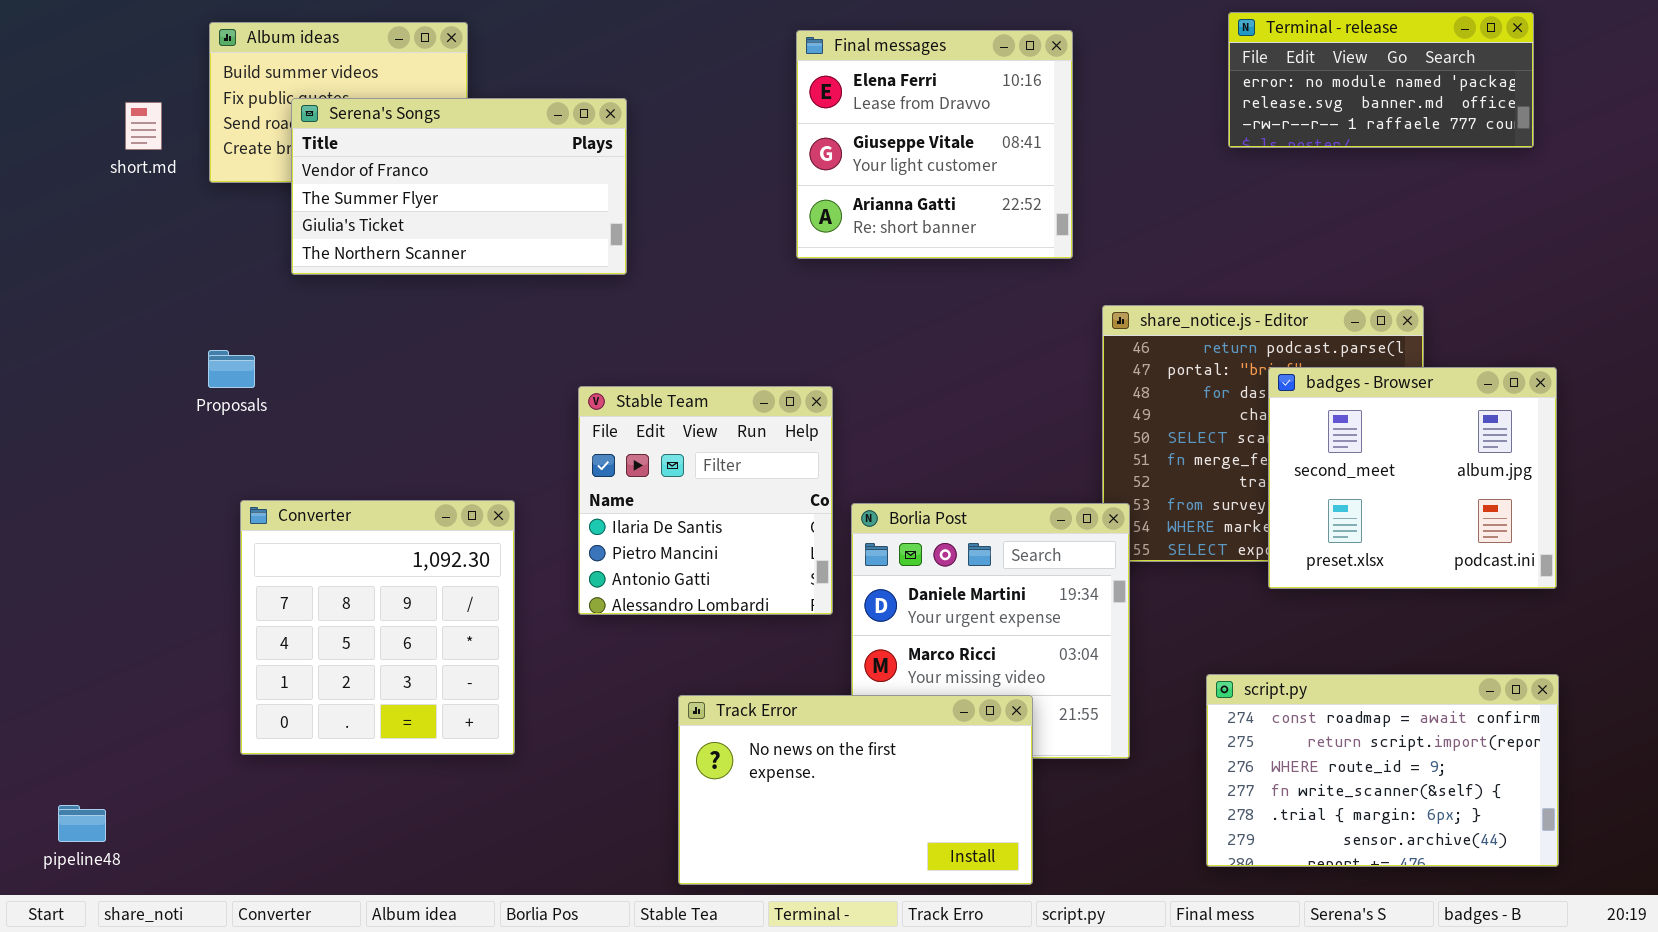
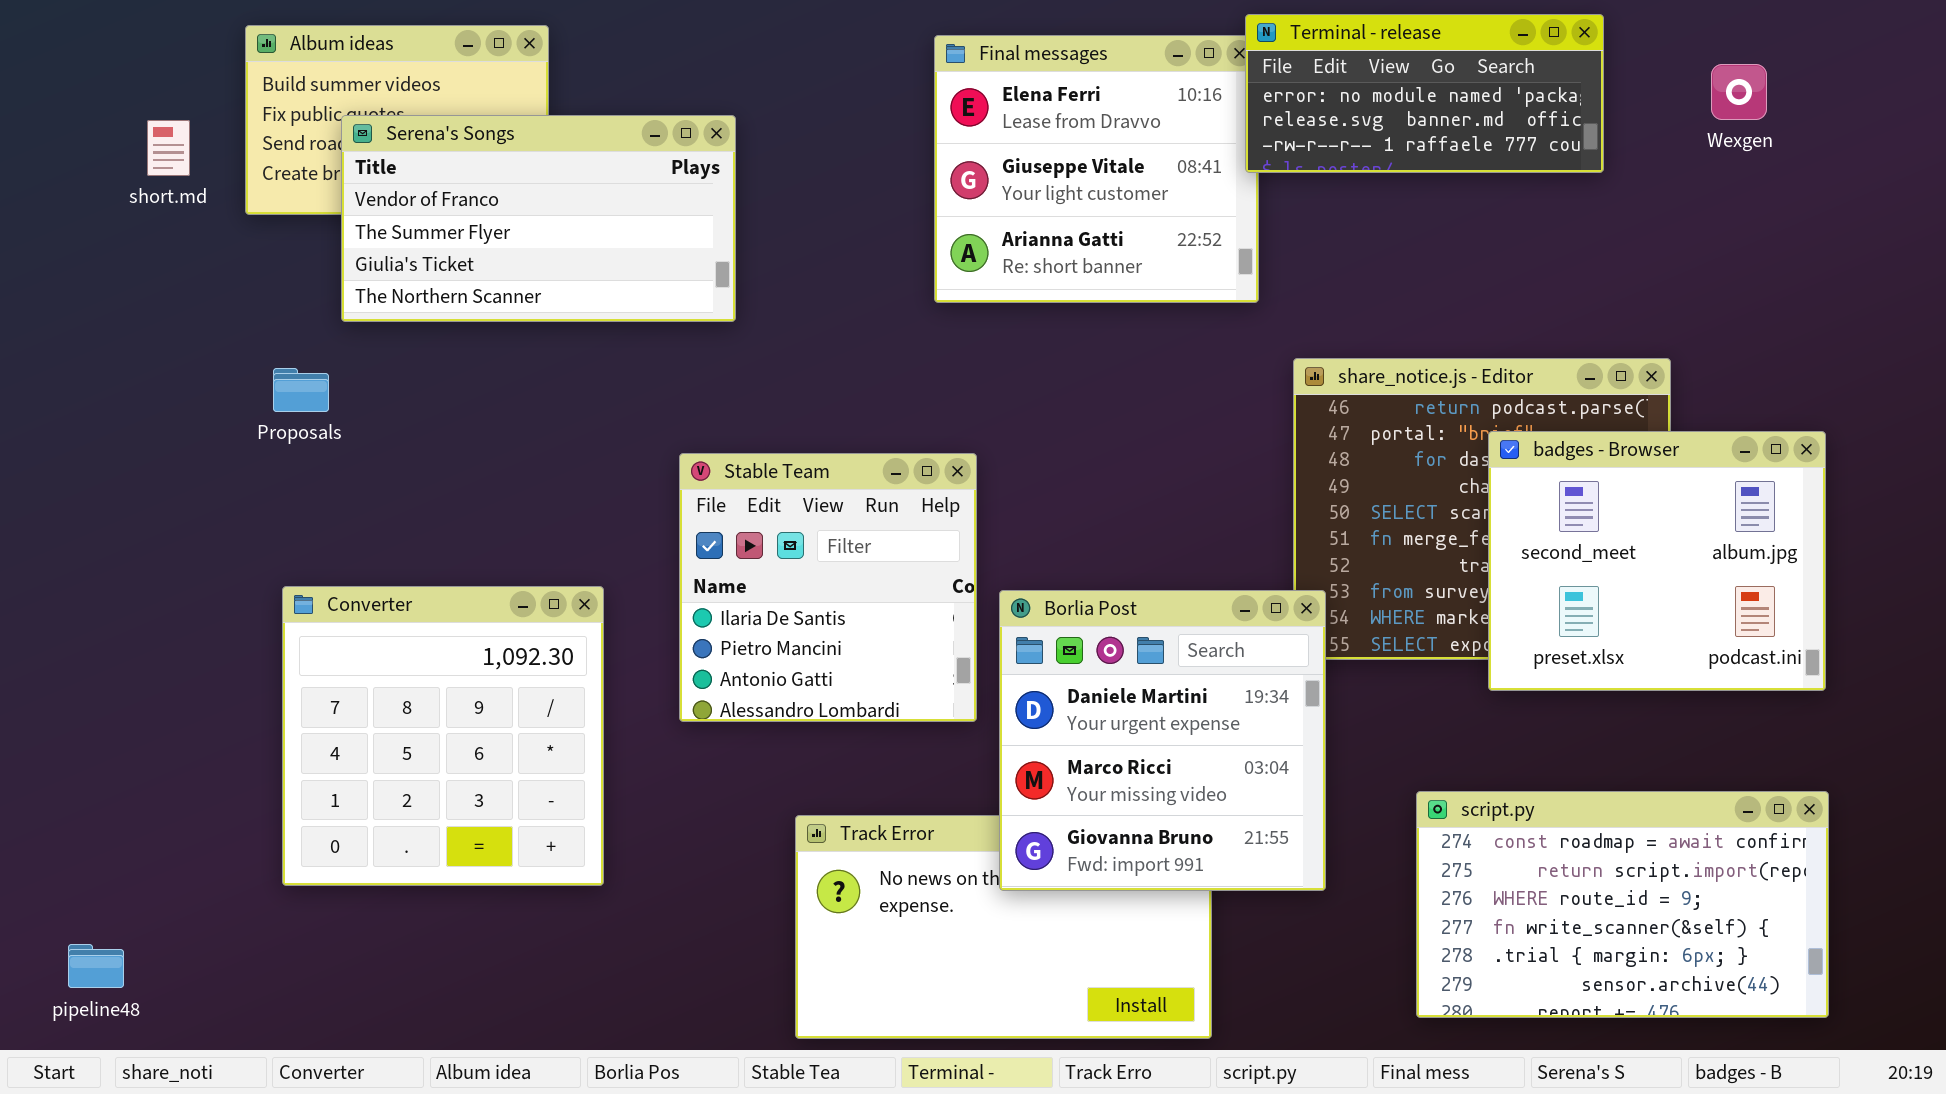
Terminal - release: [1228,12,1534,148] -> [1245,14,1604,173], moved
Proposals: [208,350,255,388] -> [273,368,329,412], moved
Borlia Post: [851,503,1130,759] -> [999,590,1326,891], raised

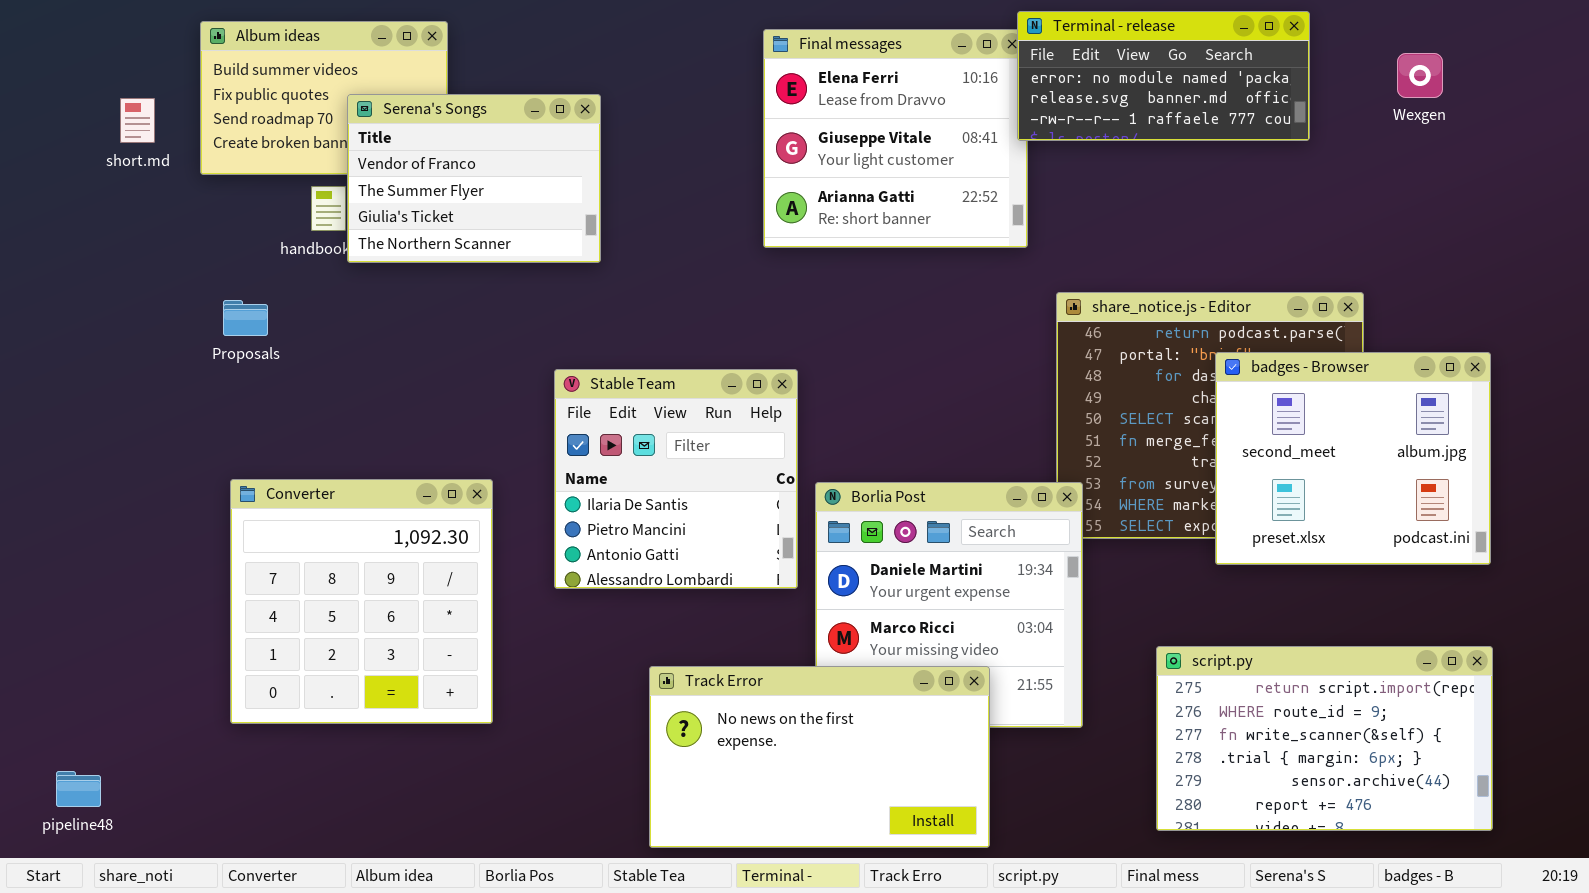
Serena's Songs: [341,115,736,322] -> [347,94,601,263], resized
script.py: [1416,791,1829,1018] -> [1156,646,1493,831], scrolled down 1 row
Track Error: [795,815,1212,1039] -> [649,666,990,848], raised

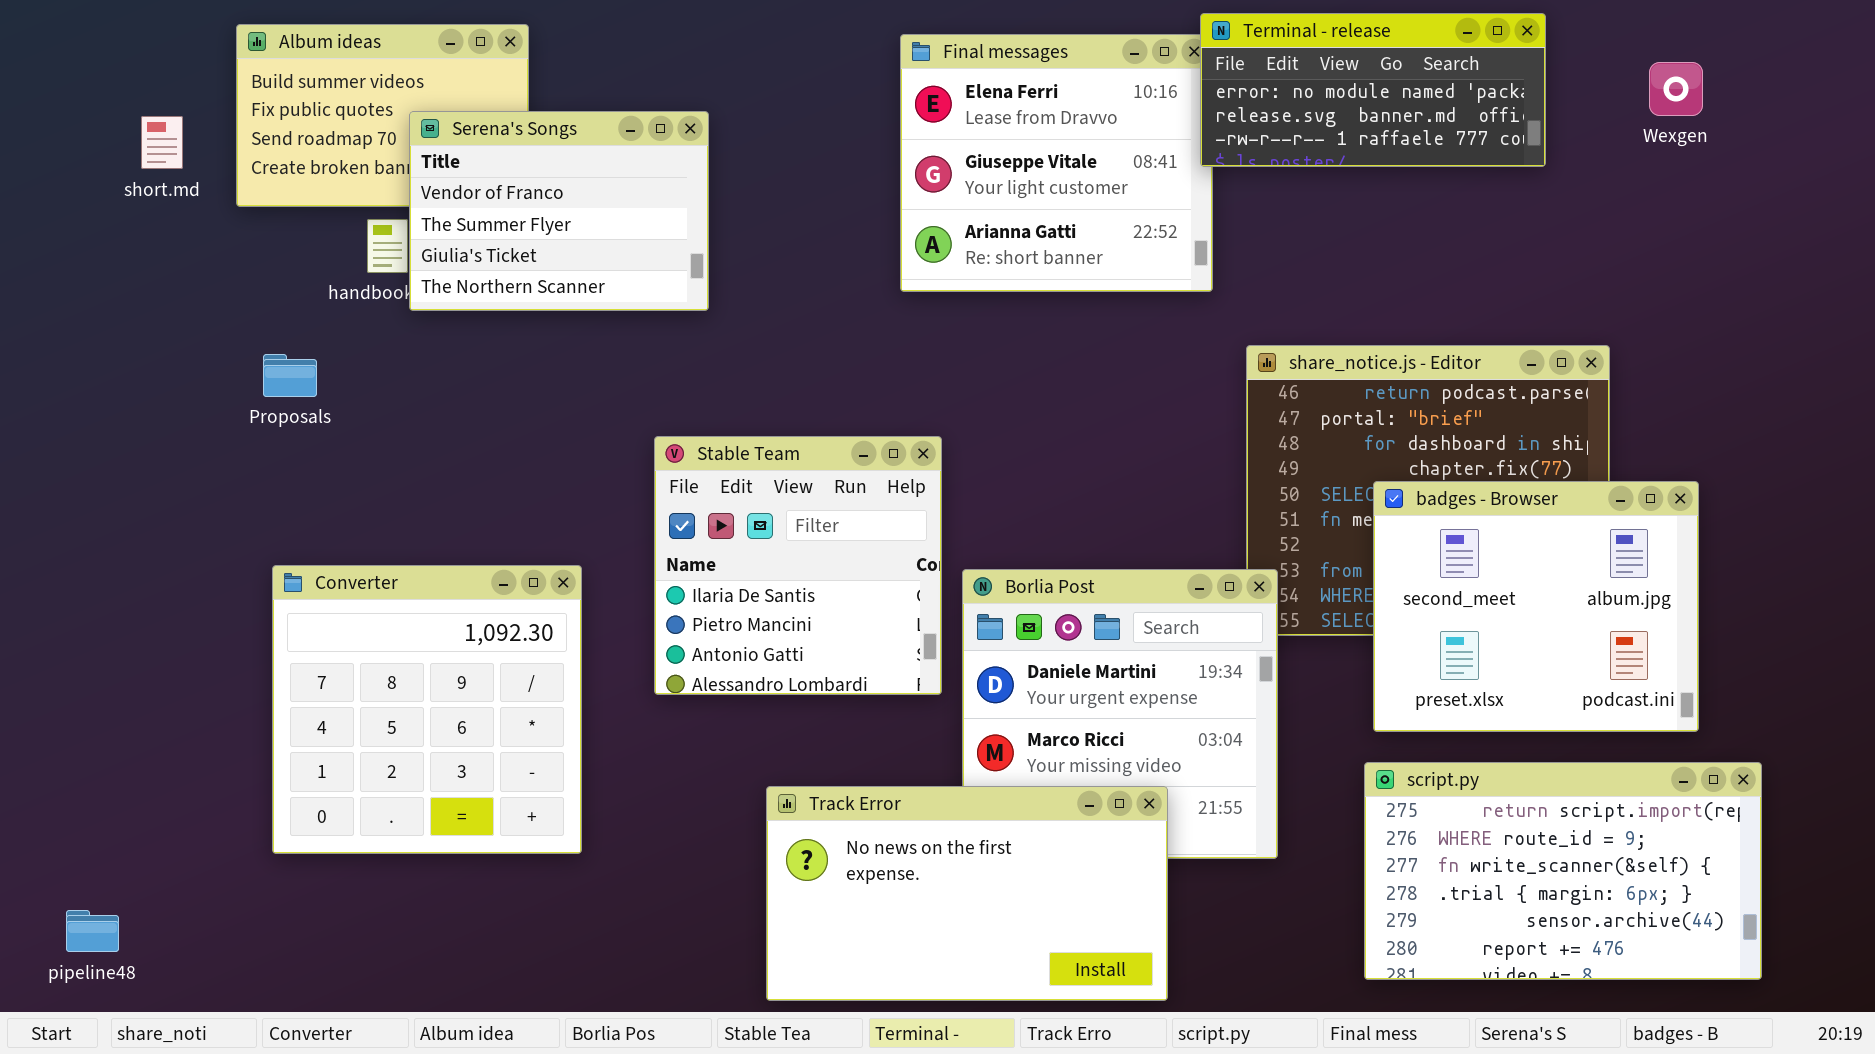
badges - Browser: [1215,352,1491,565] -> [1373,481,1699,732], moved

